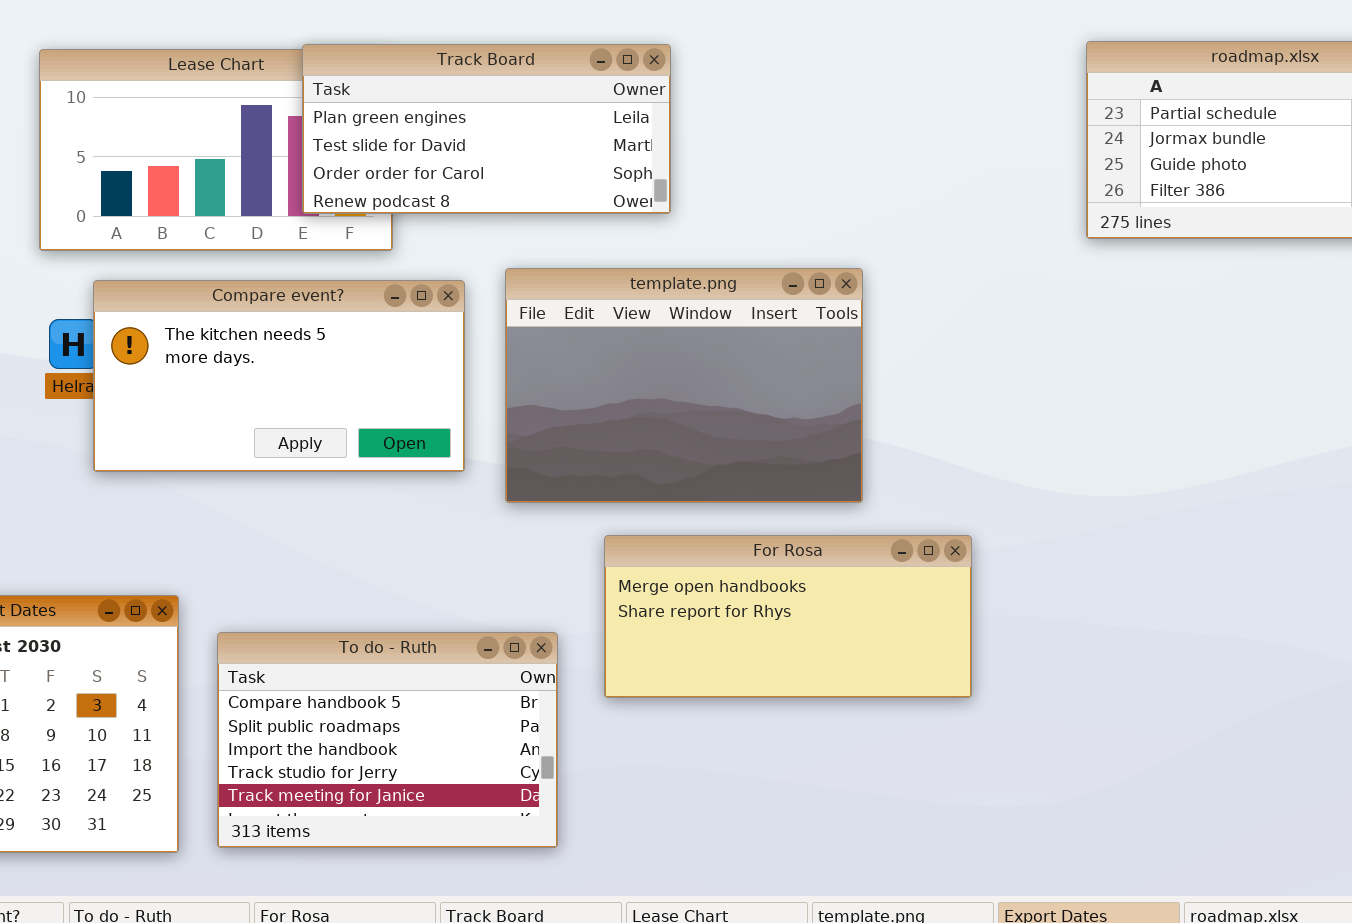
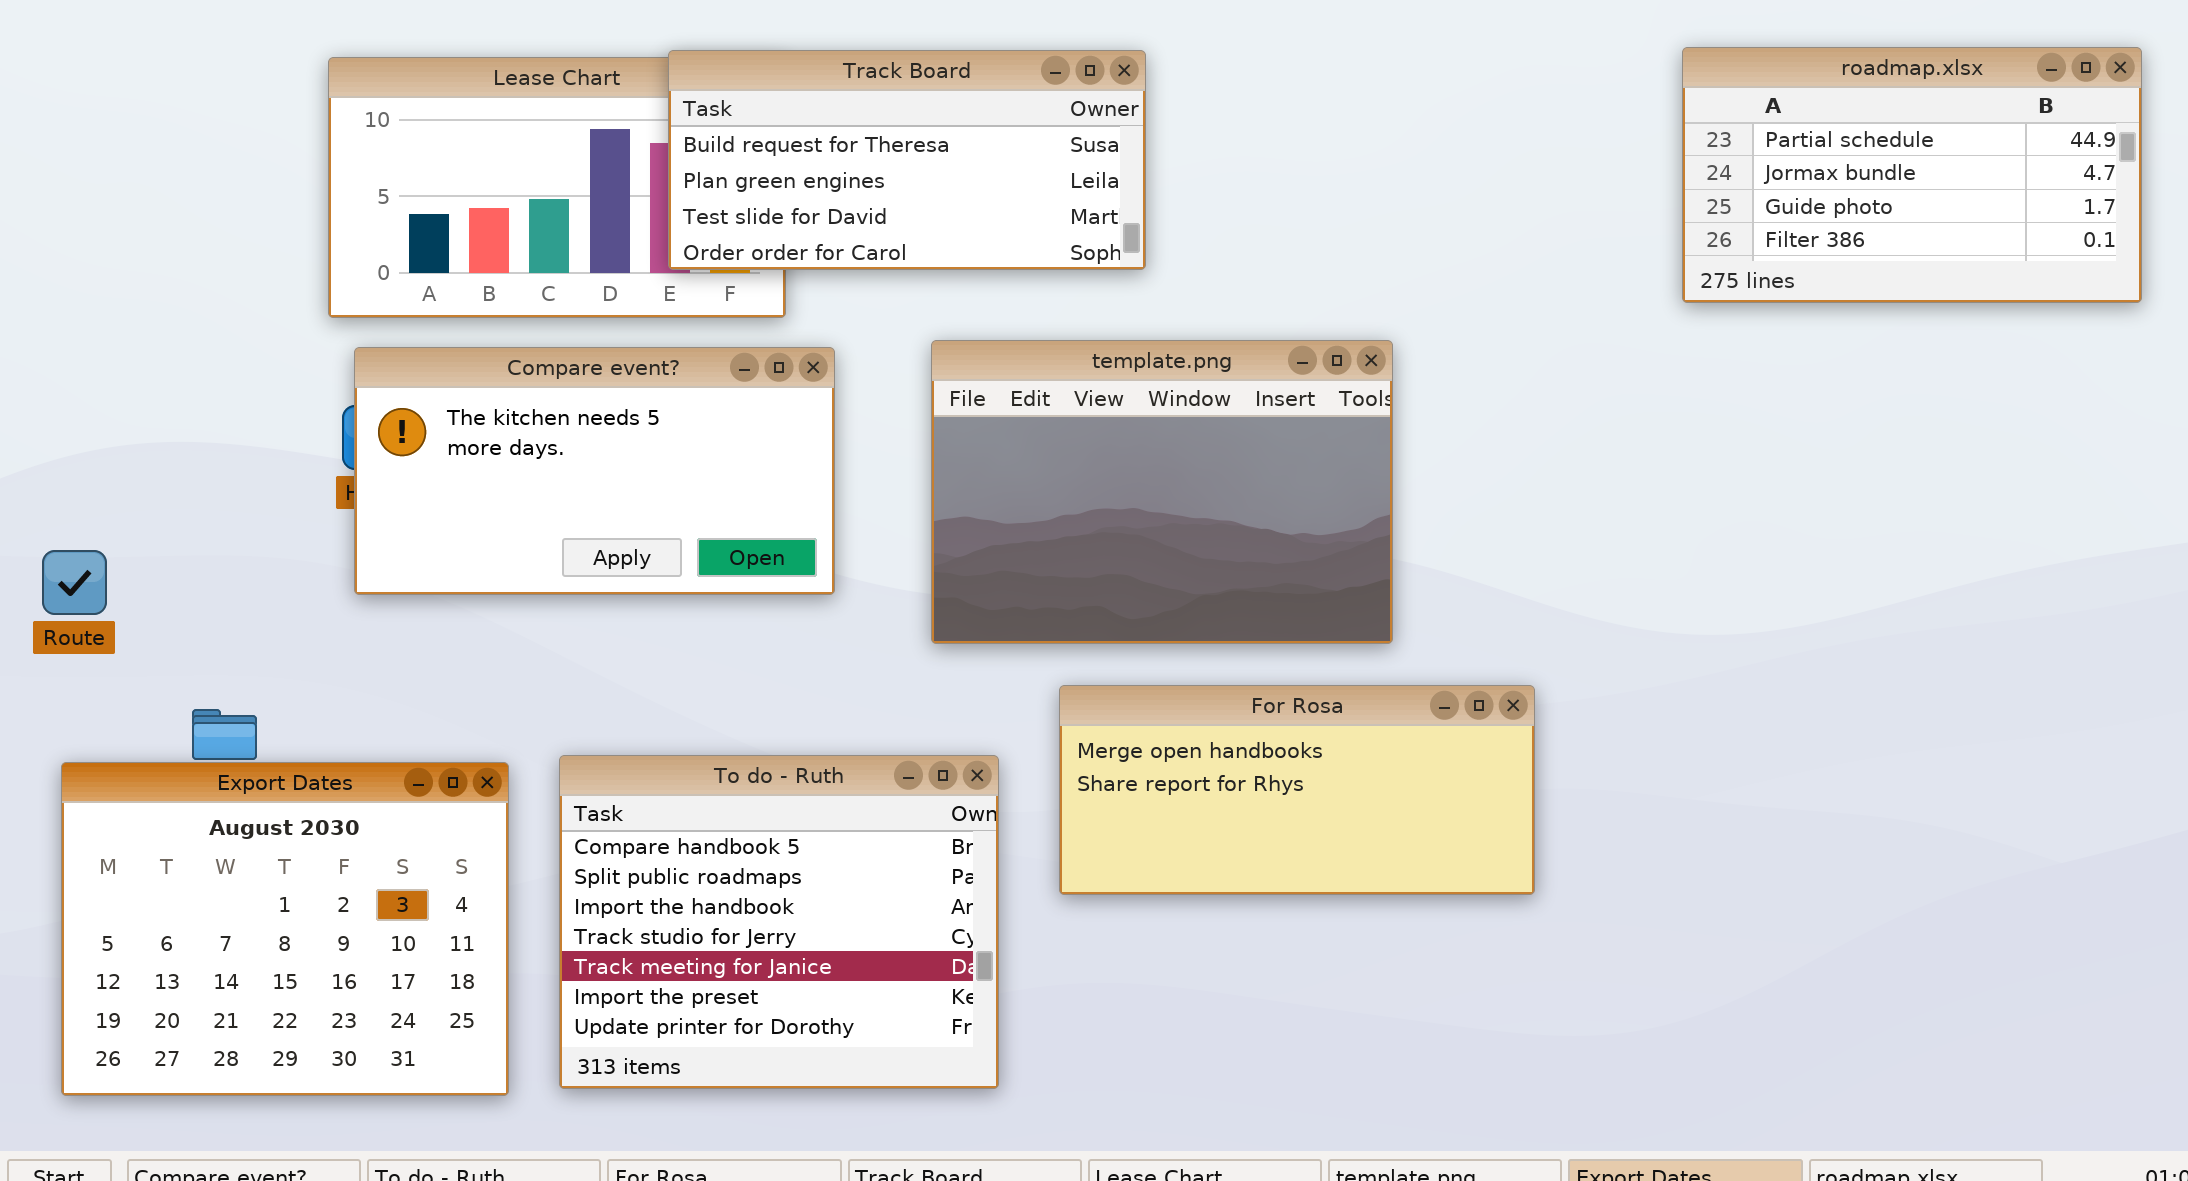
Track Board: [302,44,671,214] -> [668,50,1146,270], scrolled up 1 row
Compare event?: [93,280,465,472] -> [354,347,835,595], moved
To do - Ruth: [217,632,558,848] -> [559,755,999,1089], resized

